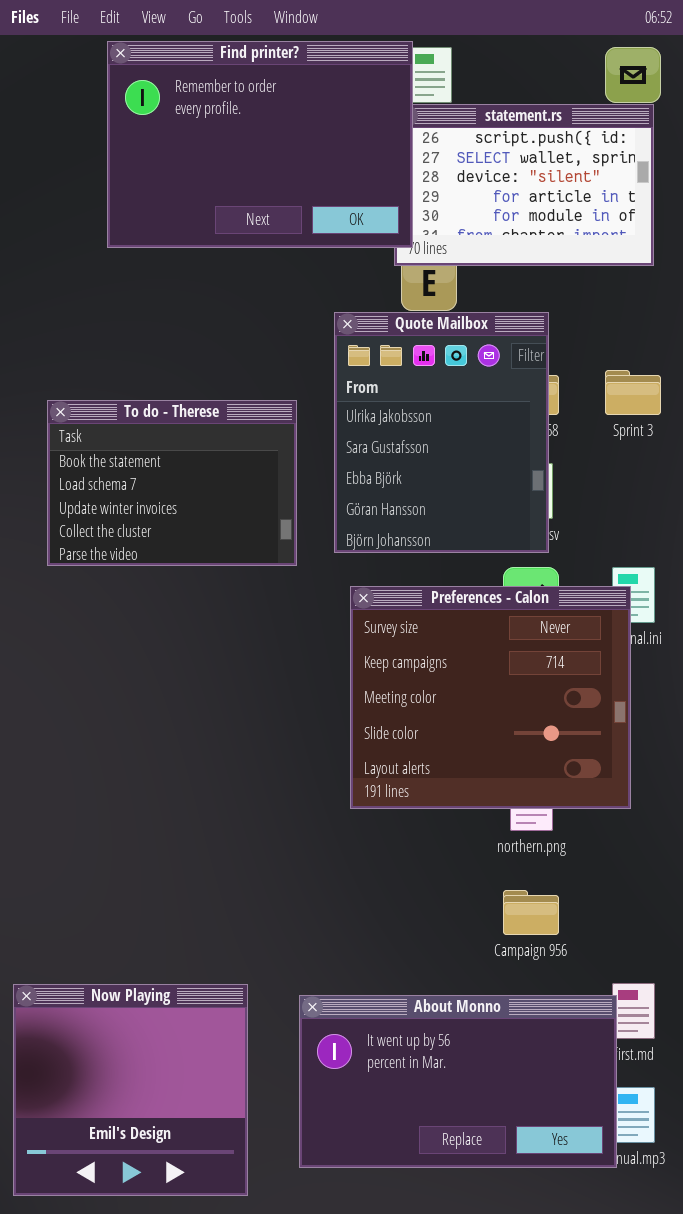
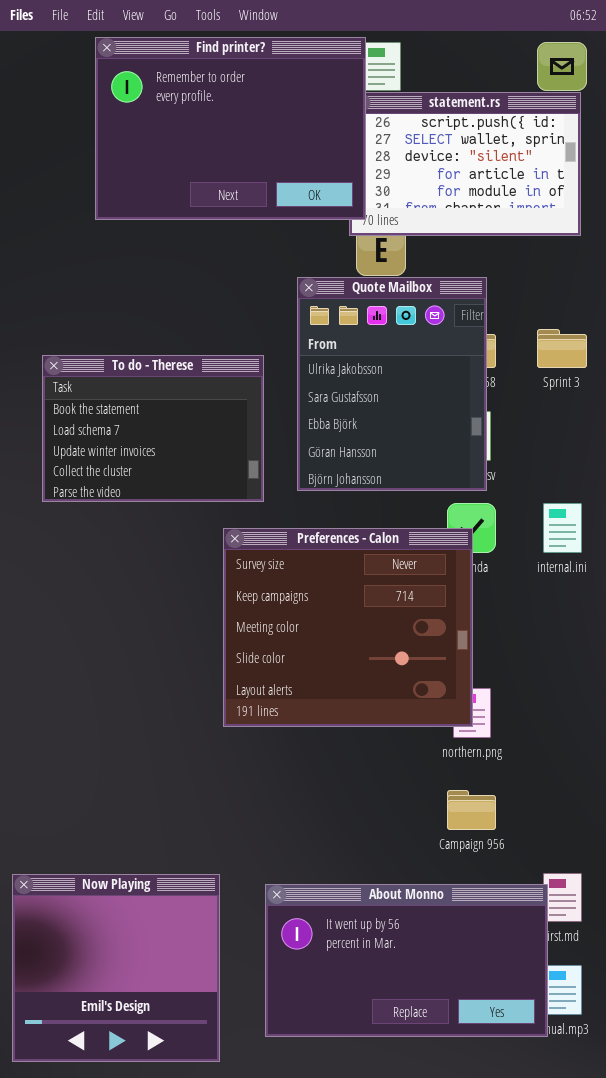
Preferences - Calon: [350,586,631,809] -> [223,528,473,727], moved

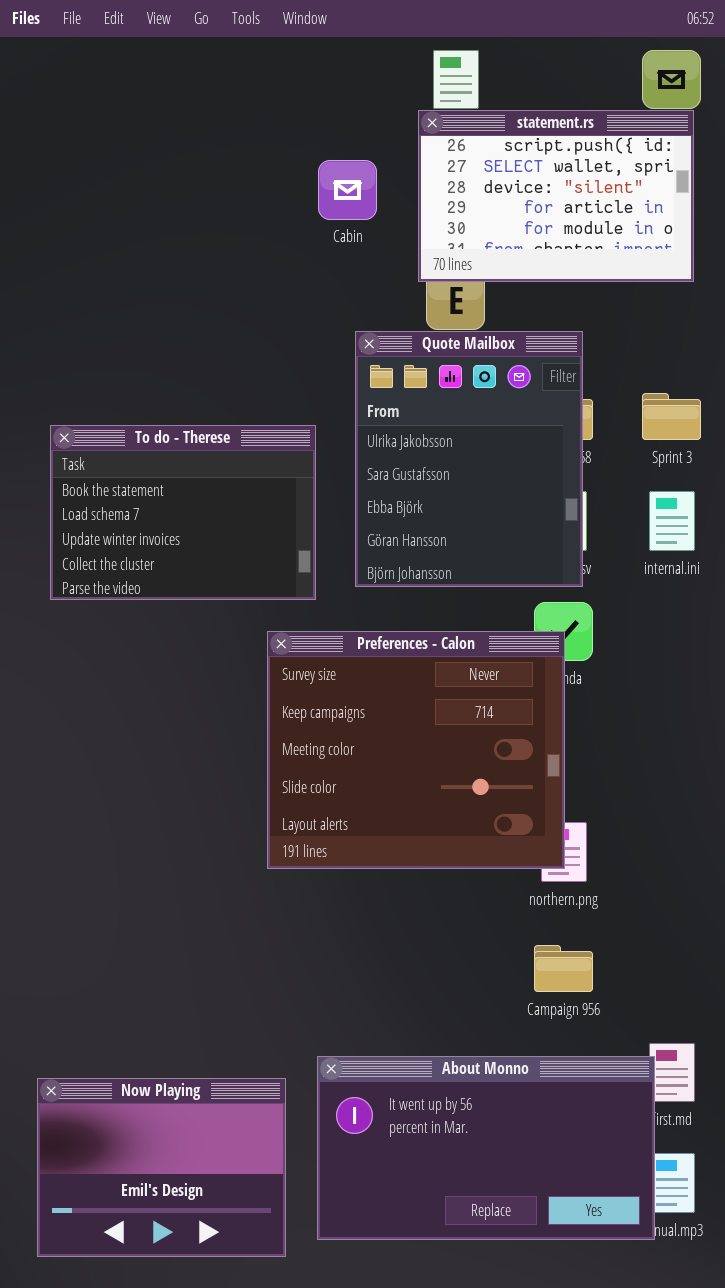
Find printer?: [95,37,366,220] -> none, closed
internal.ini: [543,503,582,553] -> [649,491,695,551], moved
Now Playing: [12,874,220,1062] -> [37,1078,286,1257], moved, resized

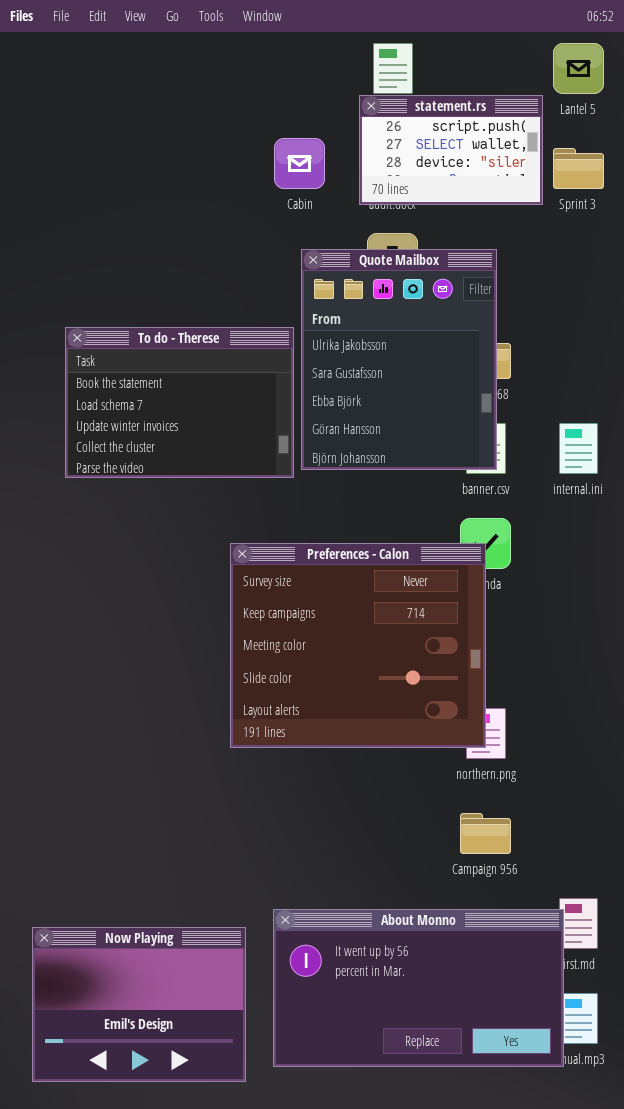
statement.rs: [418,110,694,282] -> [359,95,543,205], resized
Quote Mailbox: [355,331,583,587] -> [301,249,497,470], moved
Sprint 3: [642,393,701,440] -> [553,148,604,189], moved
To do - Therese: [50,425,316,600] -> [65,327,294,478], moved

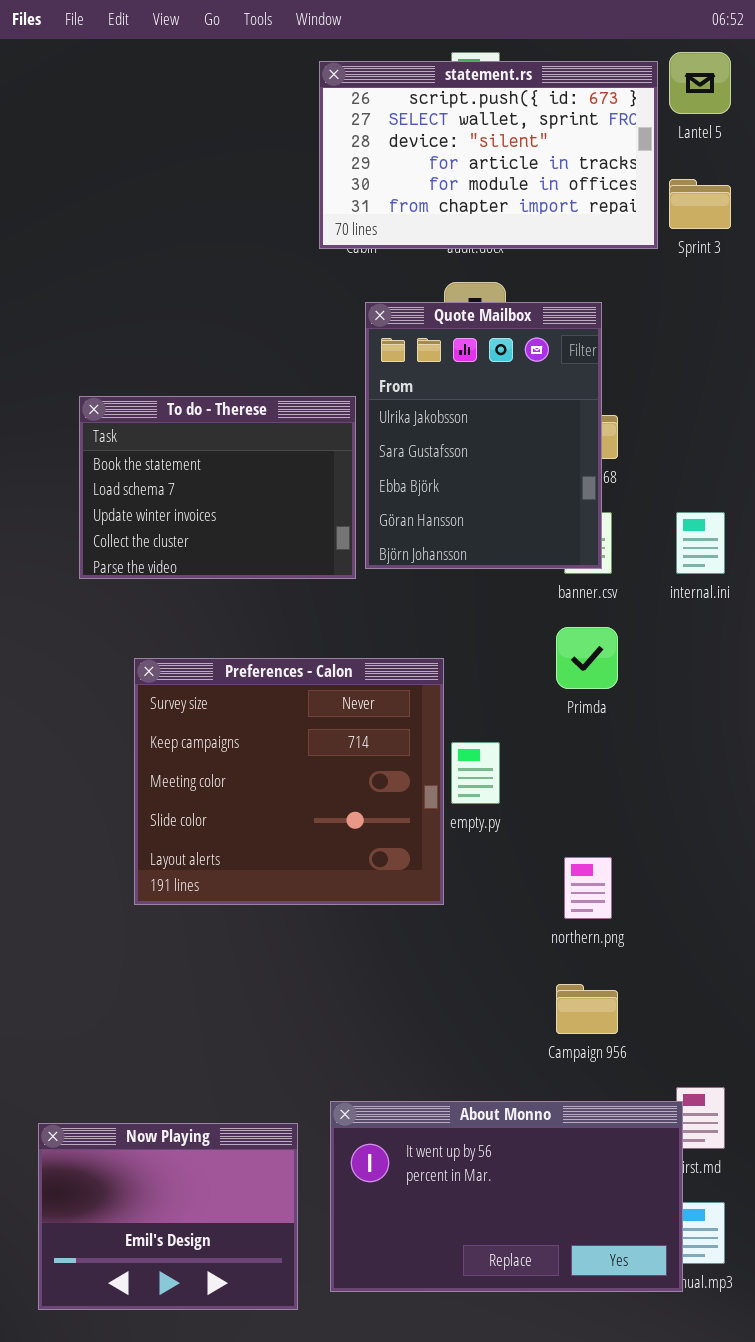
statement.rs: [359,95,543,205] -> [319,61,658,249], resized
Preferences - Calon: [230,543,486,748] -> [134,658,444,905], moved

